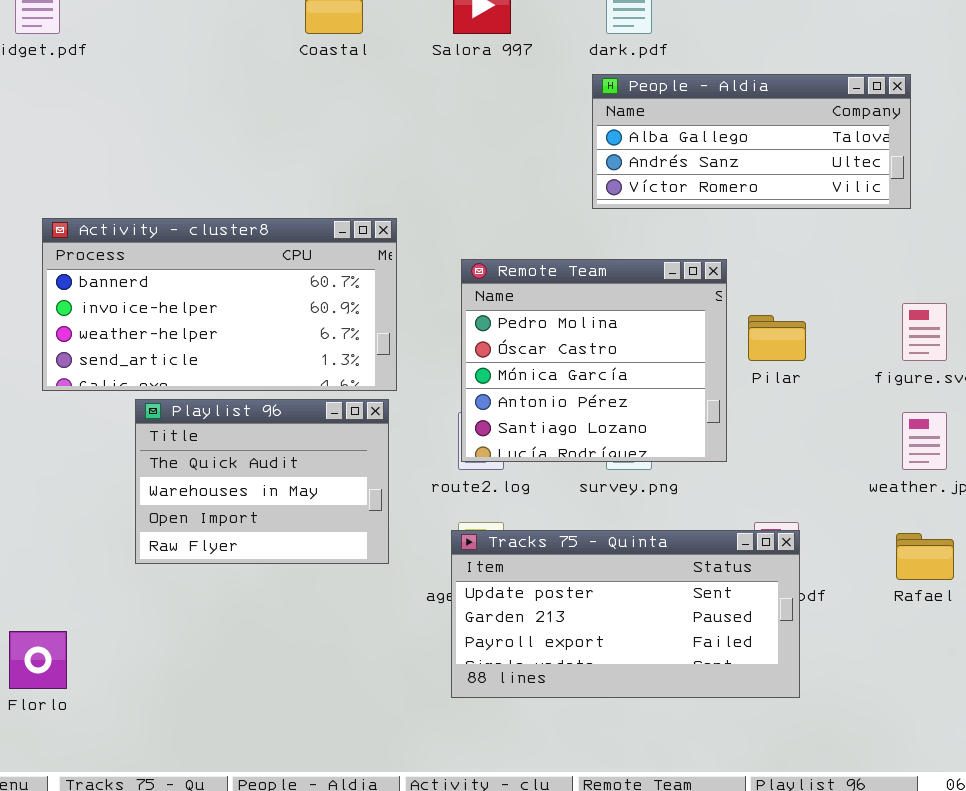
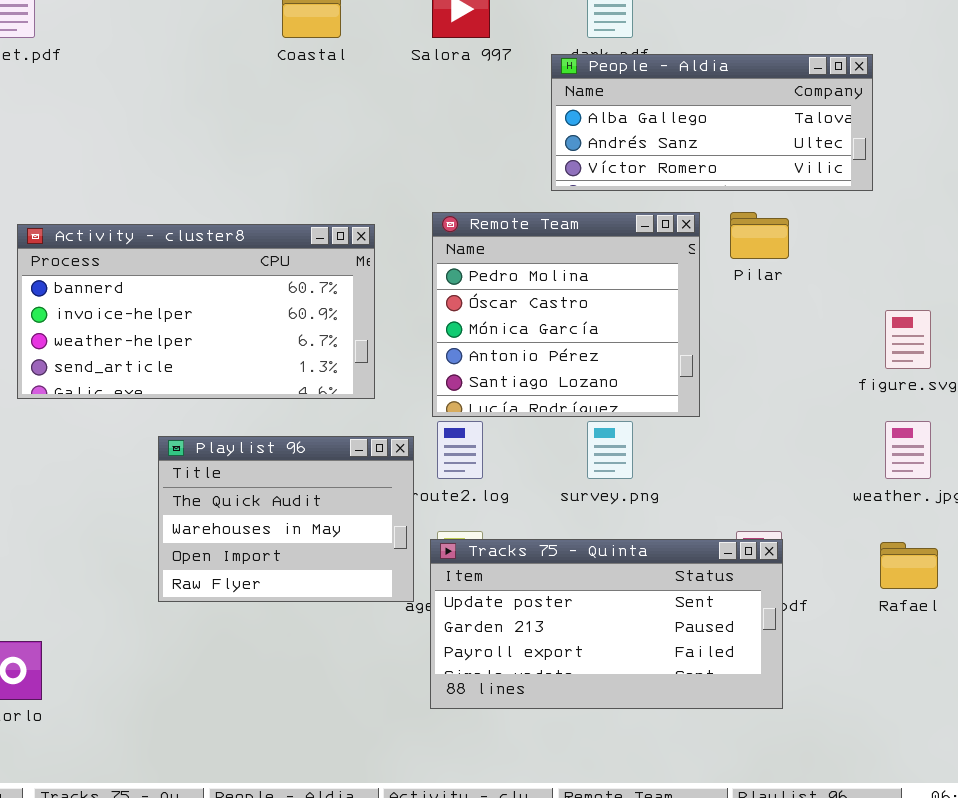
People - Aldia: [592,74,911,209] -> [551,54,873,191], moved
Remote Team: [461,259,727,462] -> [432,212,700,417], moved
Pilar: [748,315,806,361] -> [730,212,789,259], moved
Playlist 96: [135,399,389,564] -> [158,436,414,602], moved

